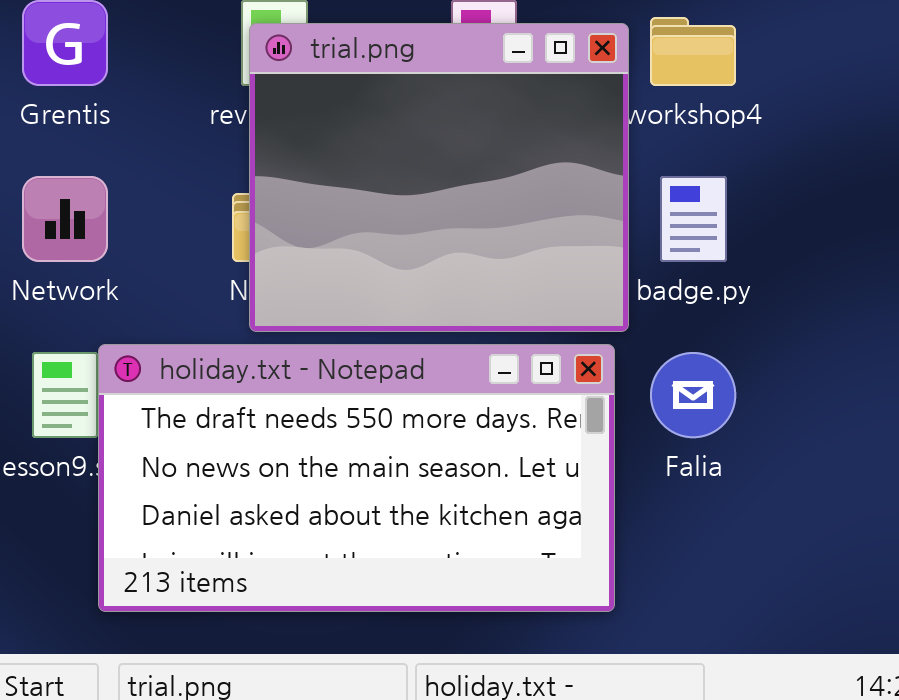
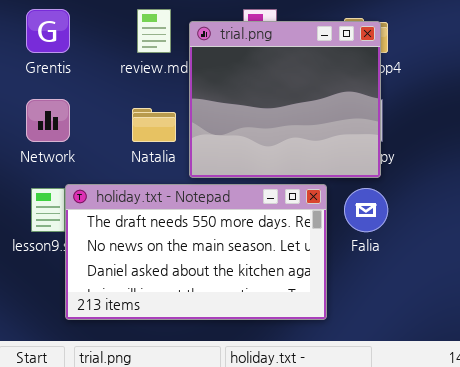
trial.png: [249,23,629,332] -> [189,21,381,178], moved

